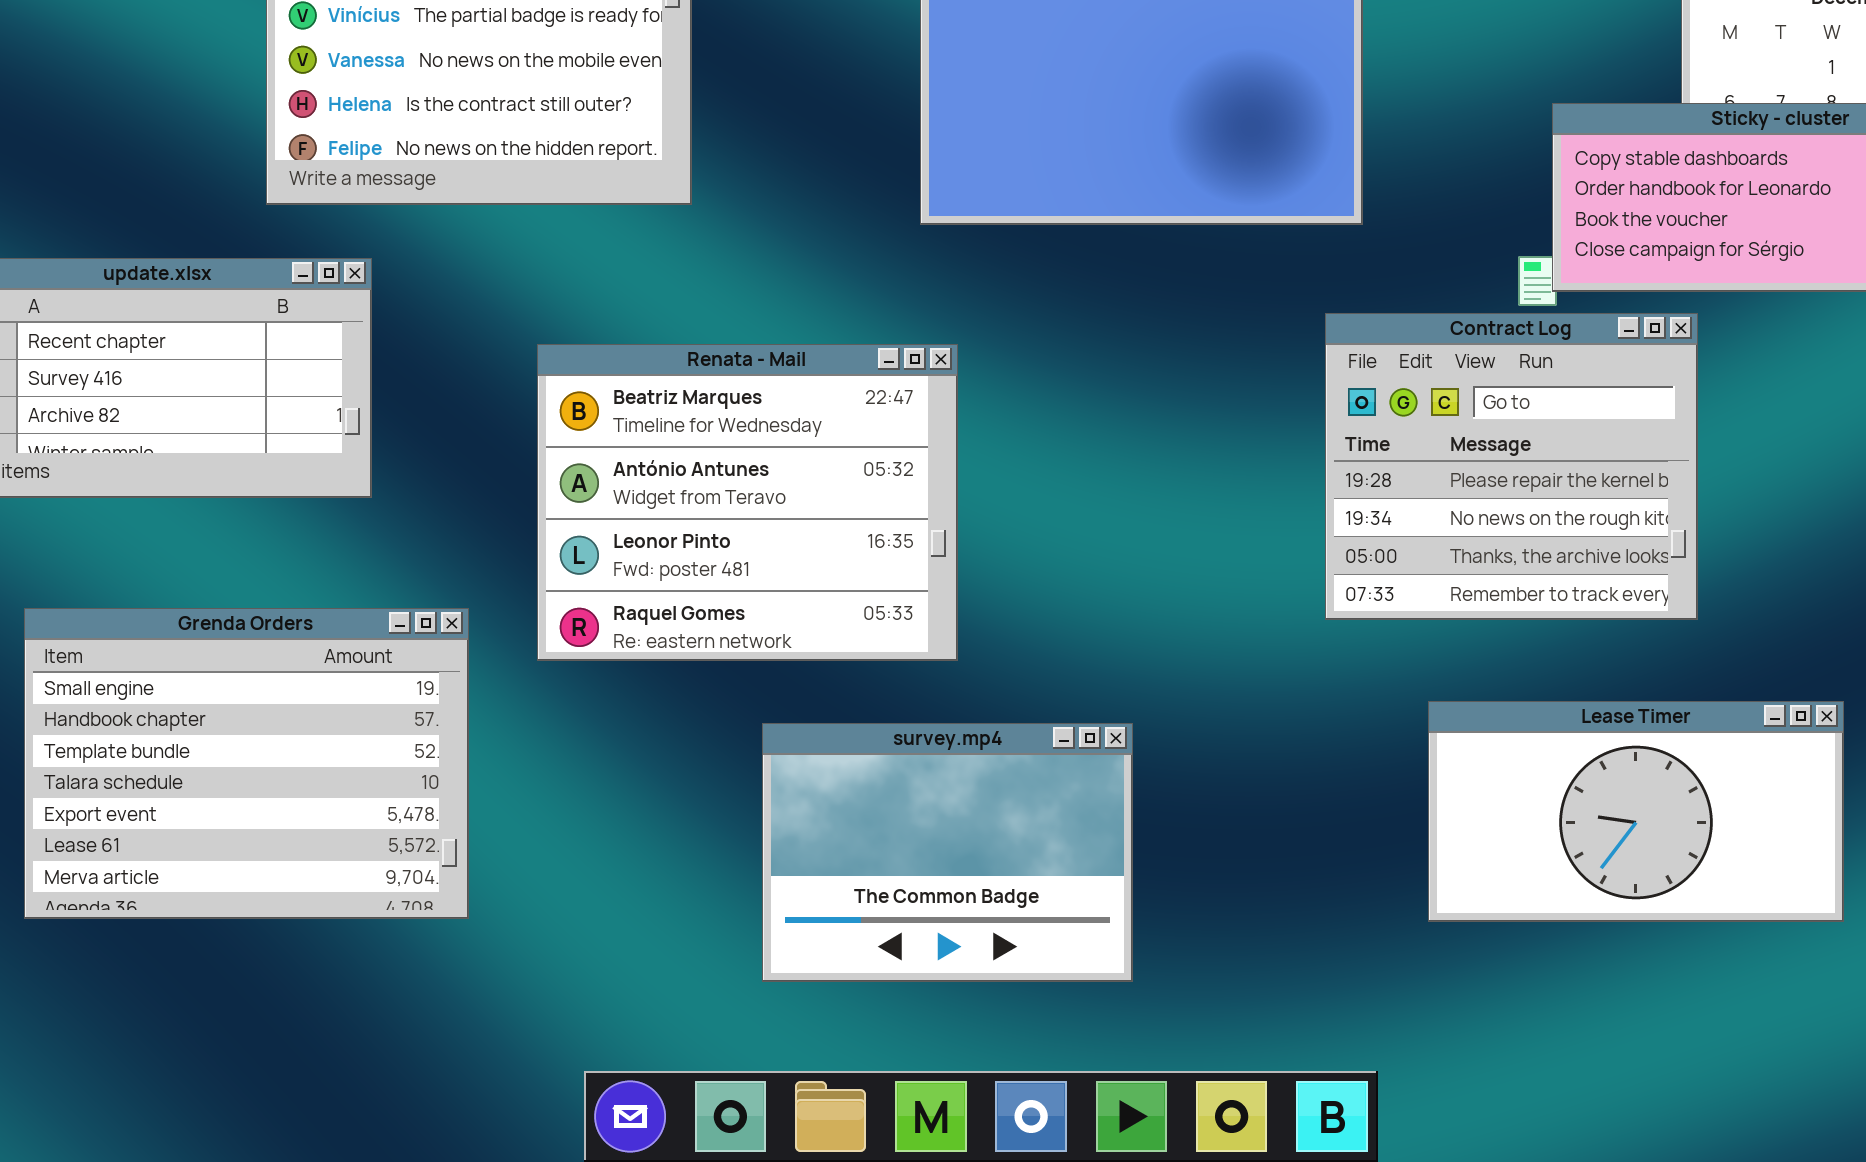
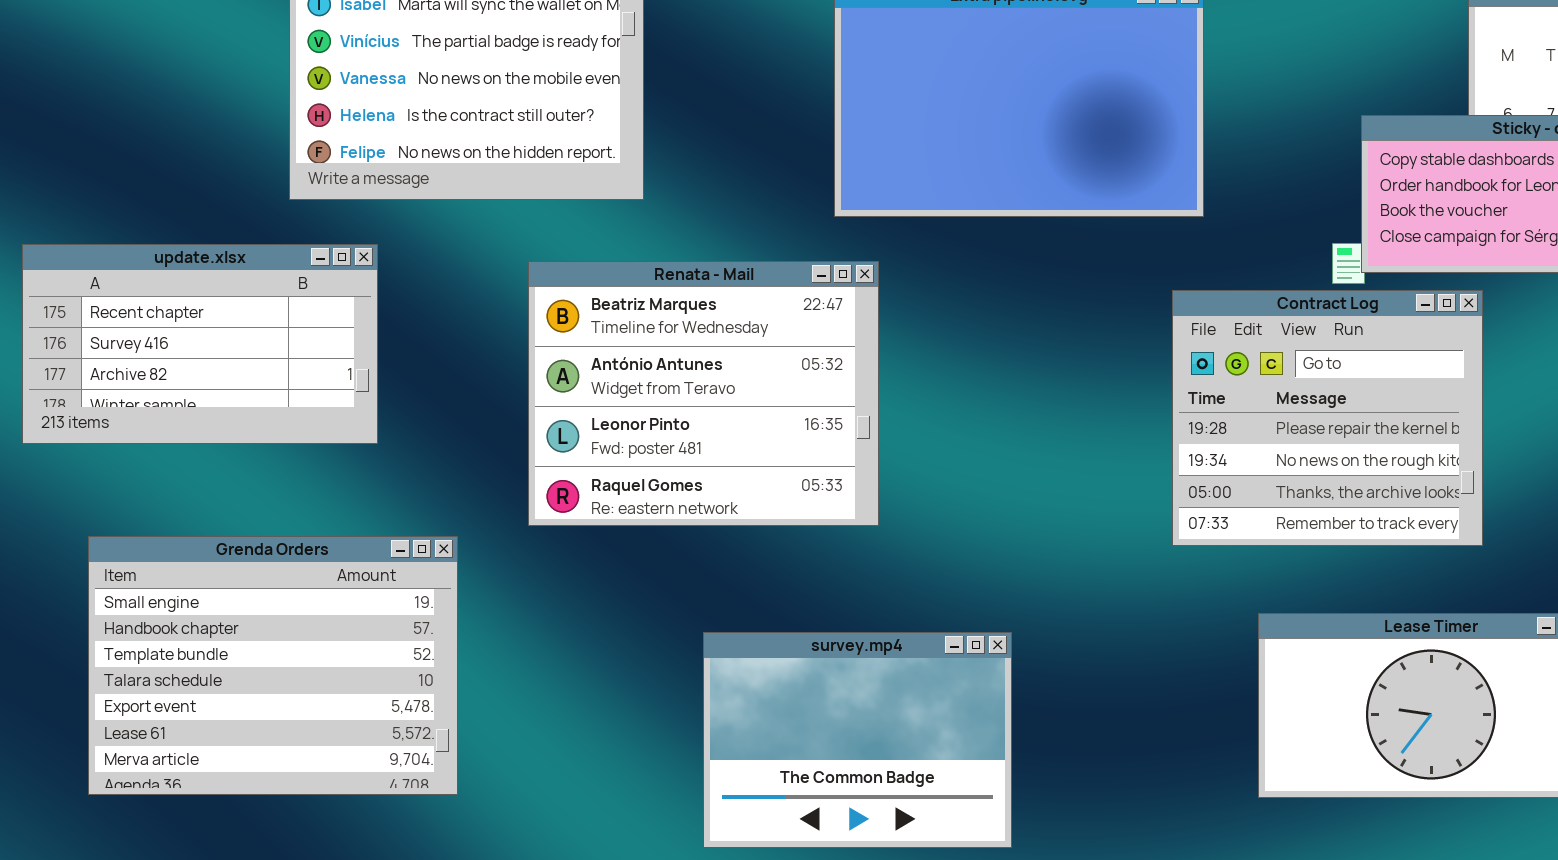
Renata - Mail: [537,344,958,661] -> [528,261,879,526], moved

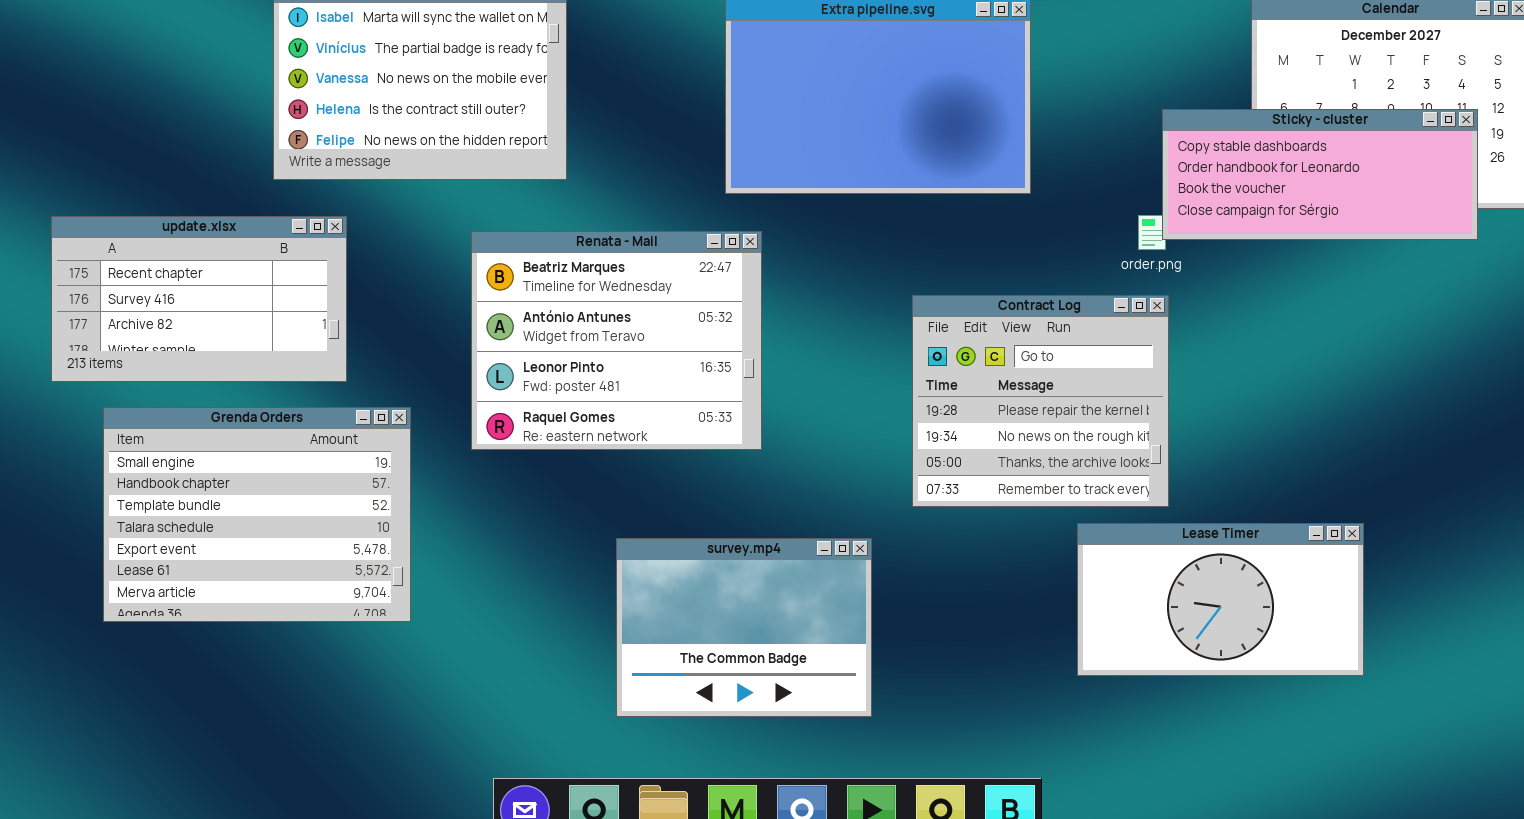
Contract Log: [1172,290,1483,546] -> [912,295,1169,507], moved
Grenda Orders: [88,536,458,795] -> [103,407,411,622], moved

